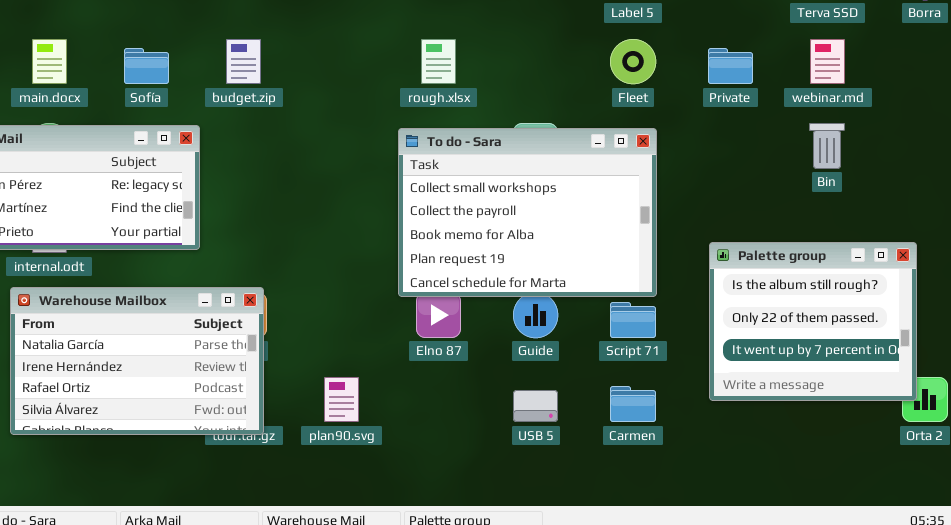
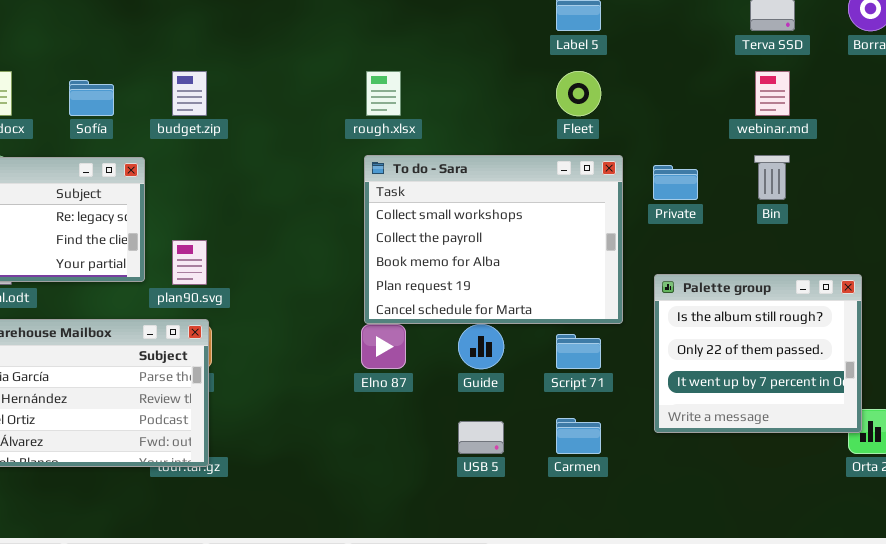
Private: [708,48,753,84] -> [653,165,698,200], moved
To do - Sara: [398,128,657,297] -> [364,155,623,324], moved
plan90.svg: [324,377,359,422] -> [172,240,207,285], moved

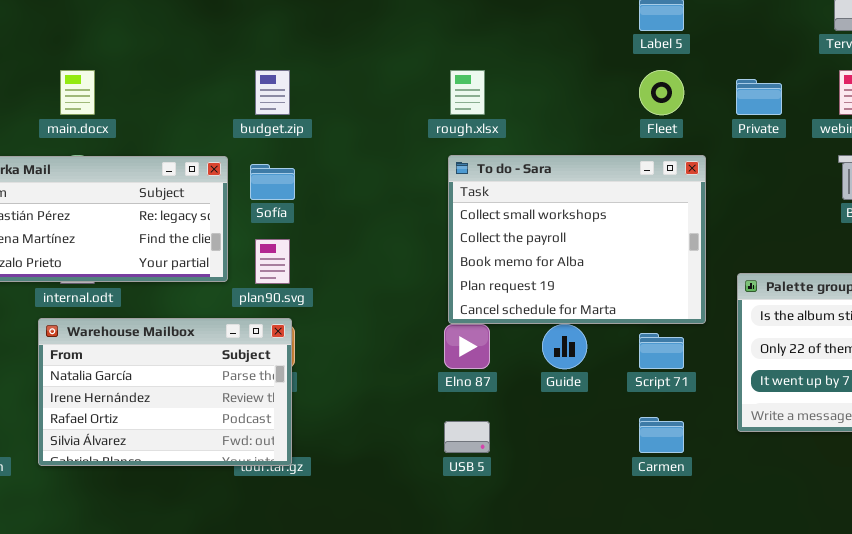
Sofía: [69,80,114,116] -> [250,164,295,200], moved
Private: [653,165,698,200] -> [736,79,782,115], moved
USB 5: [458,421,504,454] -> [444,421,490,453], moved

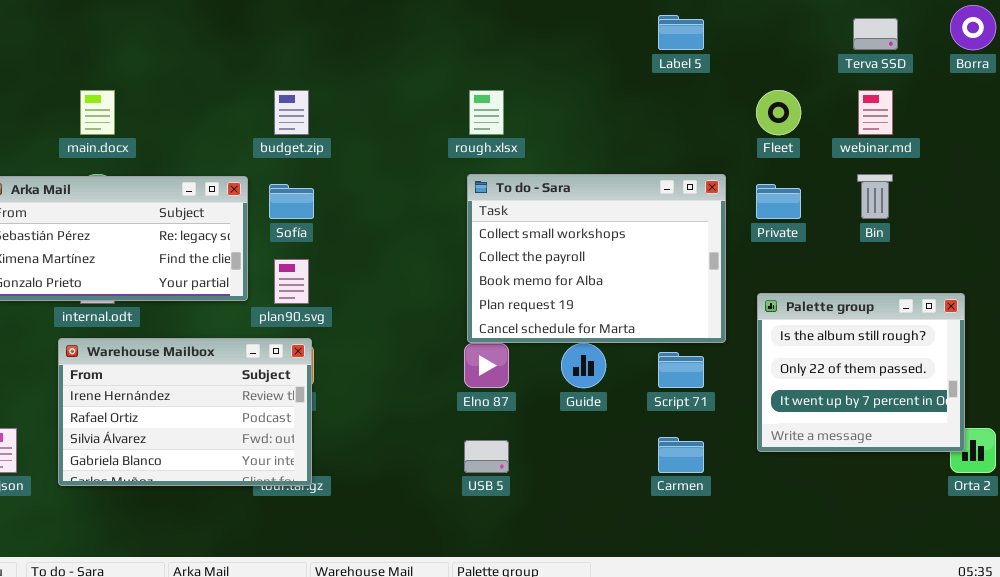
Fleet: [639,70,684,115] -> [756,90,801,135], moved
Private: [736,79,782,115] -> [756,184,801,219], moved
Warehouse Mailbox: [38,318,292,466] -> [58,338,312,486], scrolled down 1 row

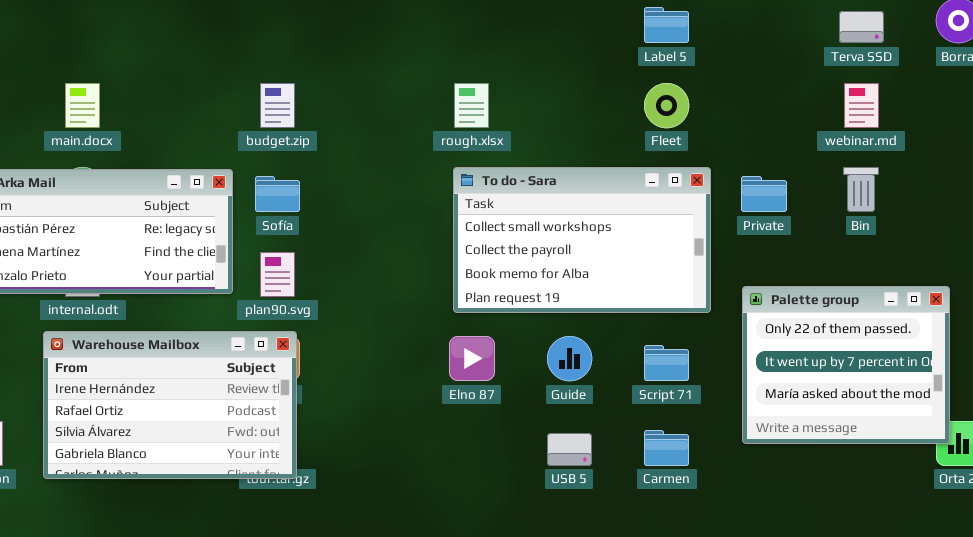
Fleet: [756,90,801,135] -> [644,83,689,128], moved
To do - Sara: [467,174,726,343] -> [453,167,711,313], resized
Palette group: [757,293,965,452] -> [742,286,950,444], scrolled down 1 row
USB 5: [464,440,509,473] -> [547,433,592,466], moved

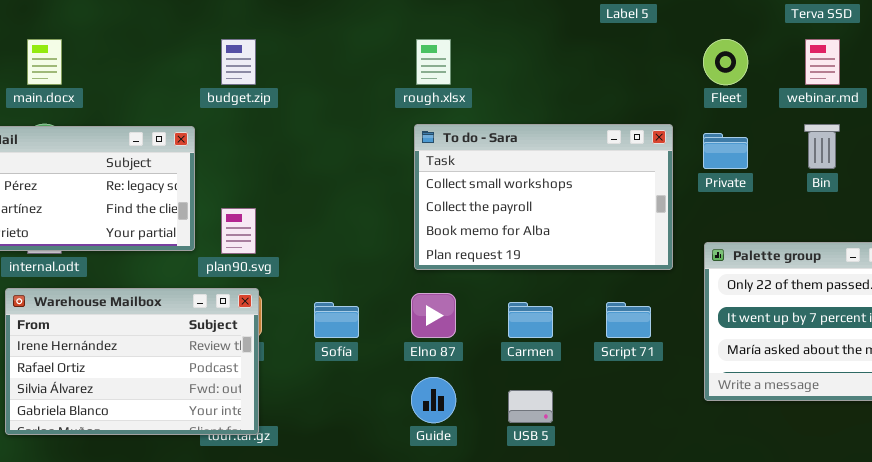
Fleet: [644,83,689,128] -> [703,39,748,85], moved
Sofía: [255,176,300,212] -> [314,302,359,338], moved
Guide: [547,336,592,381] -> [411,377,456,423], moved
Carmen: [644,430,689,466] -> [508,302,553,338], moved

